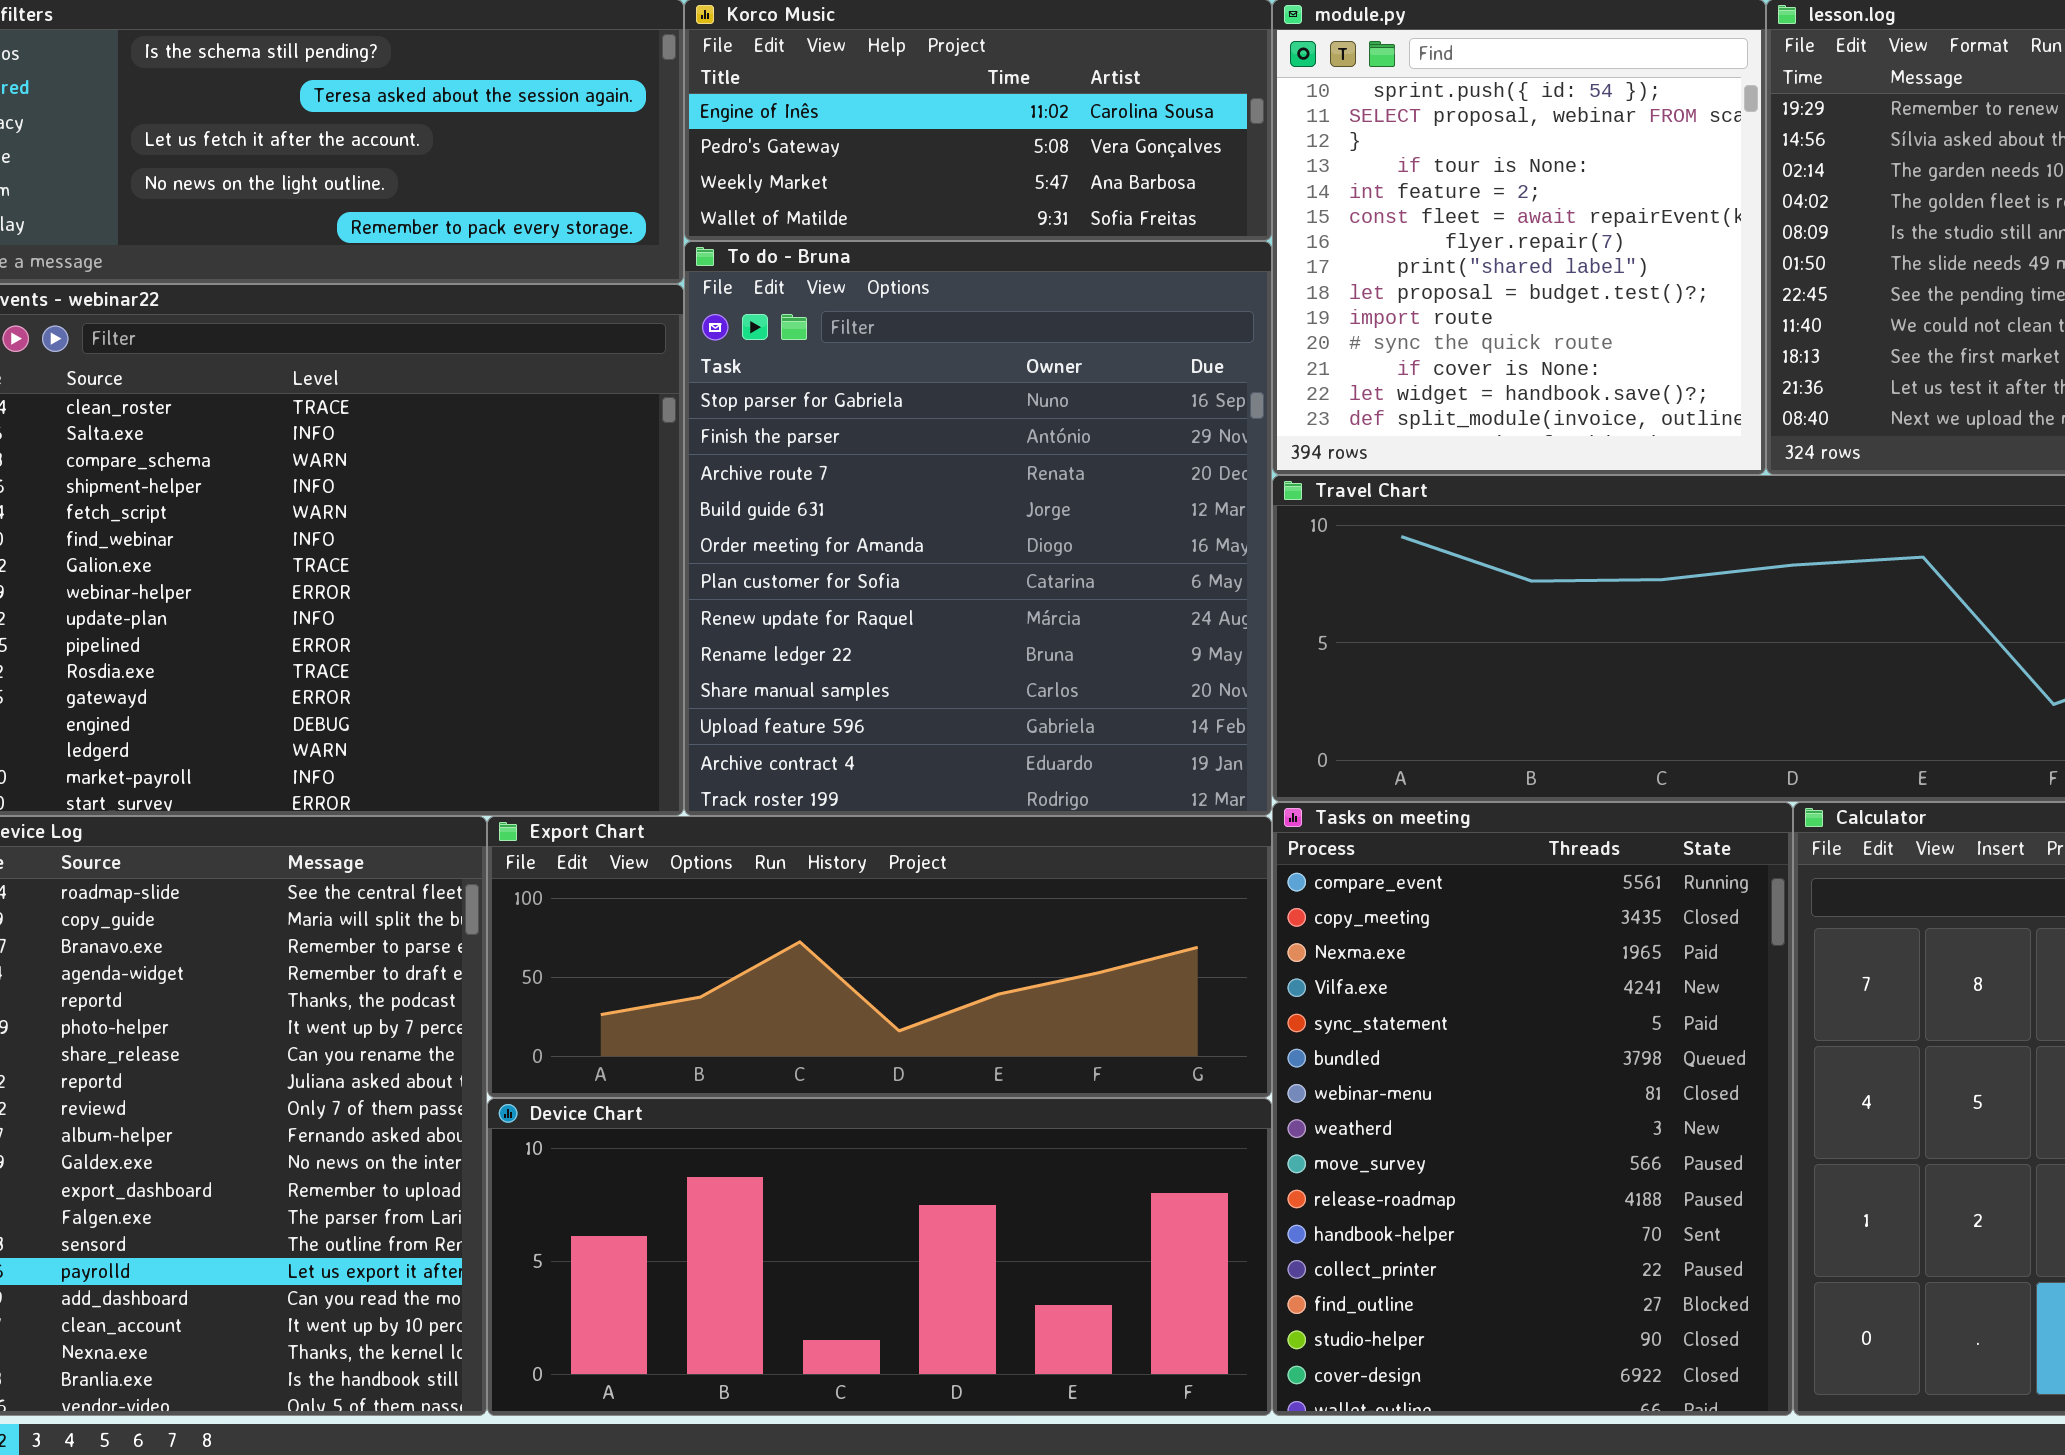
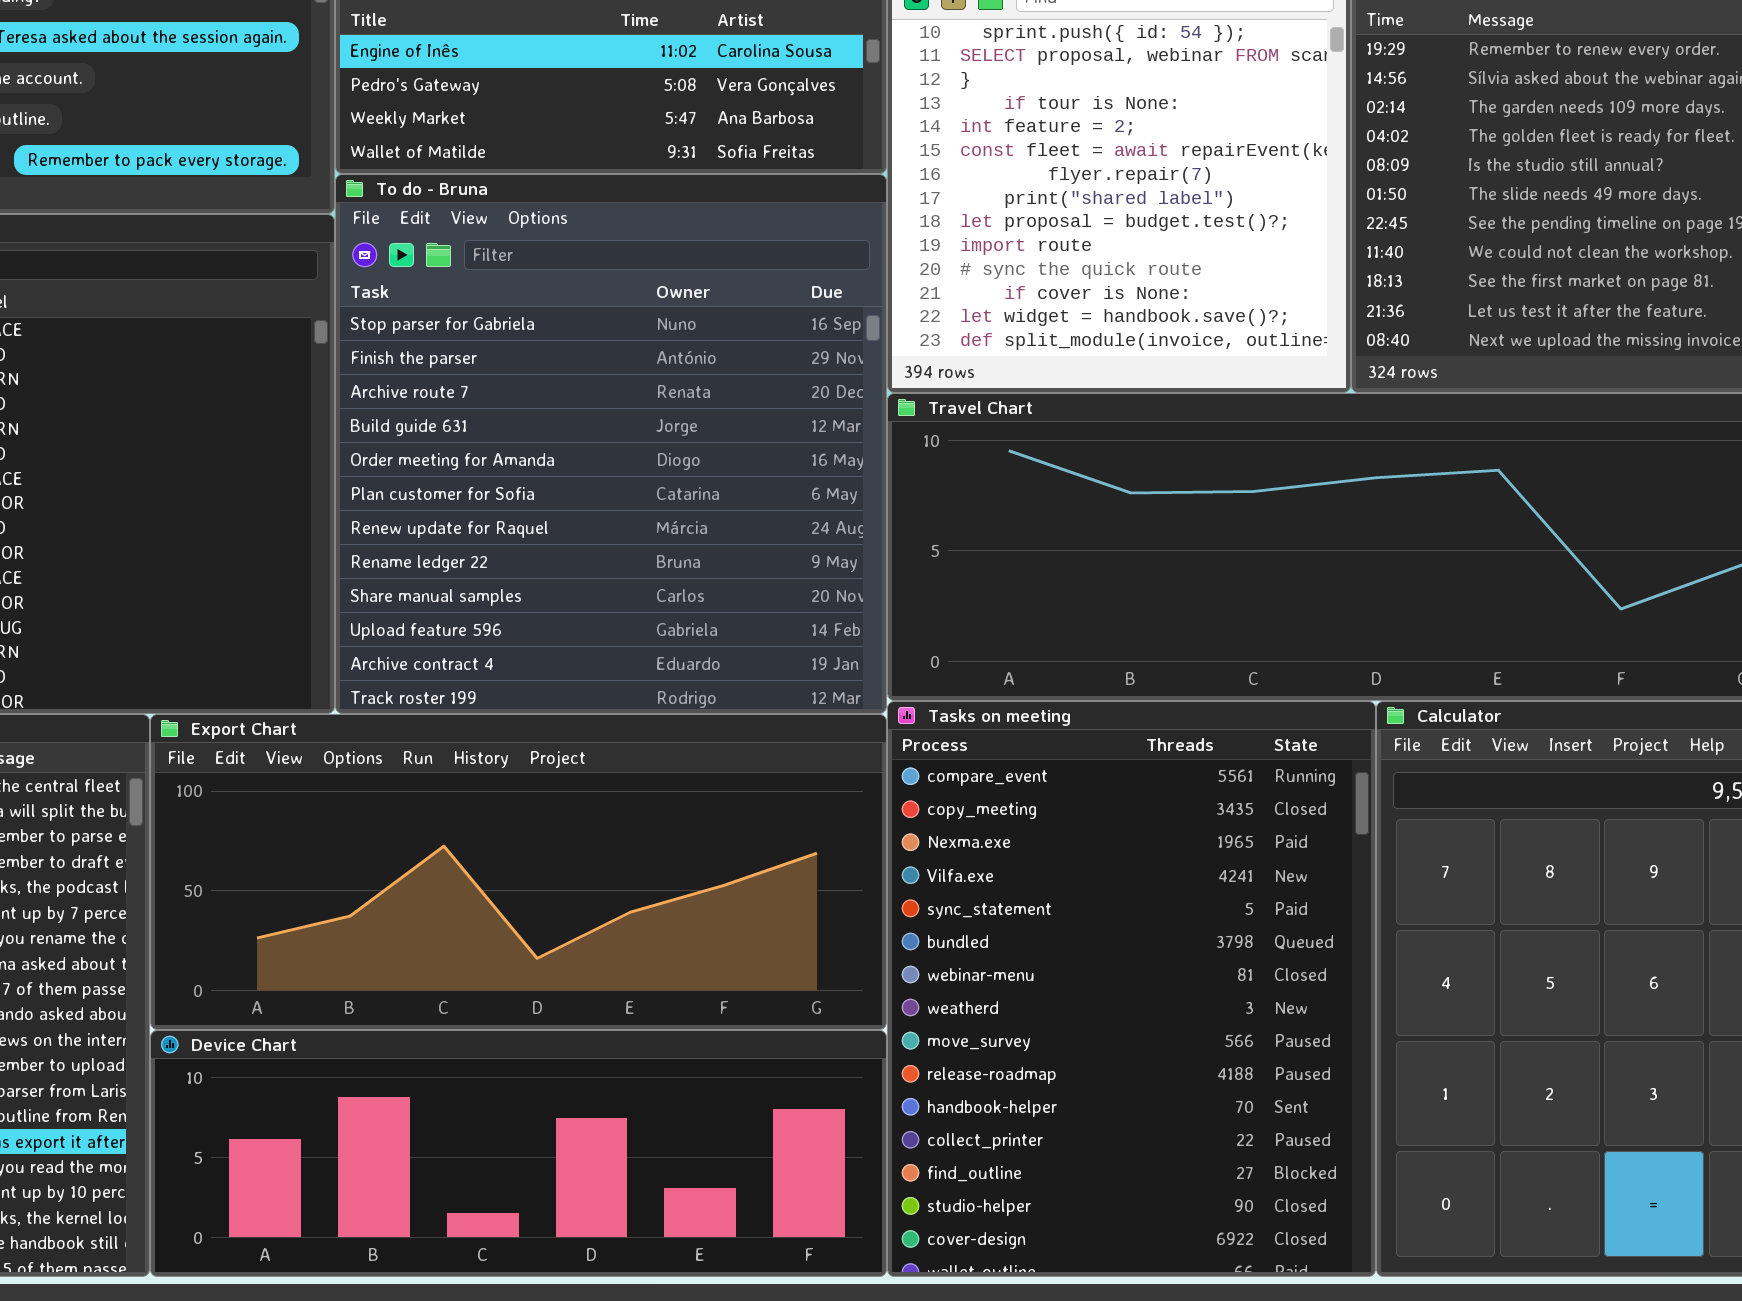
Export Chart: [487,816,1272,1098] -> [150,714,887,1030], resized
Device Chart: [487,1098,1272,1416] -> [150,1030,887,1277], resized

